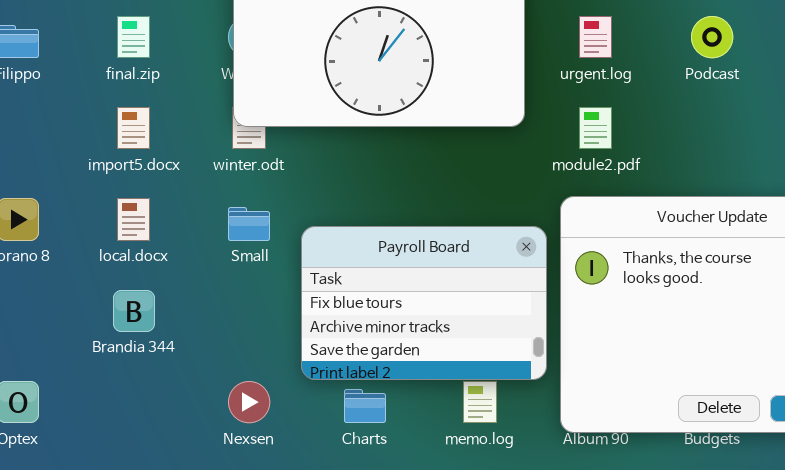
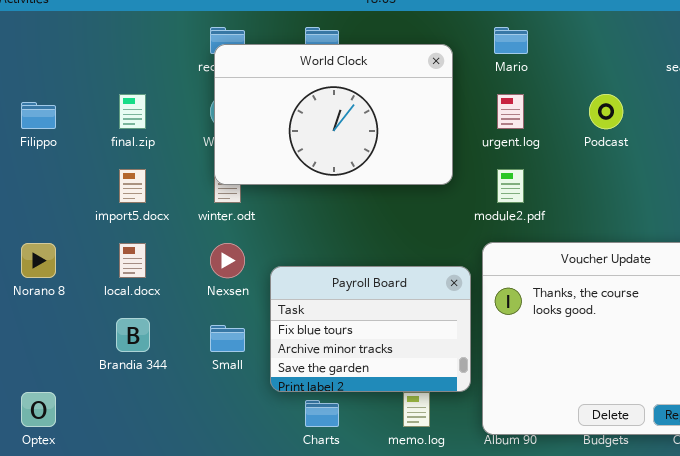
Small: [228,207,270,241] -> [210,325,245,352], moved
Nexsen: [228,381,270,423] -> [210,243,245,278], moved

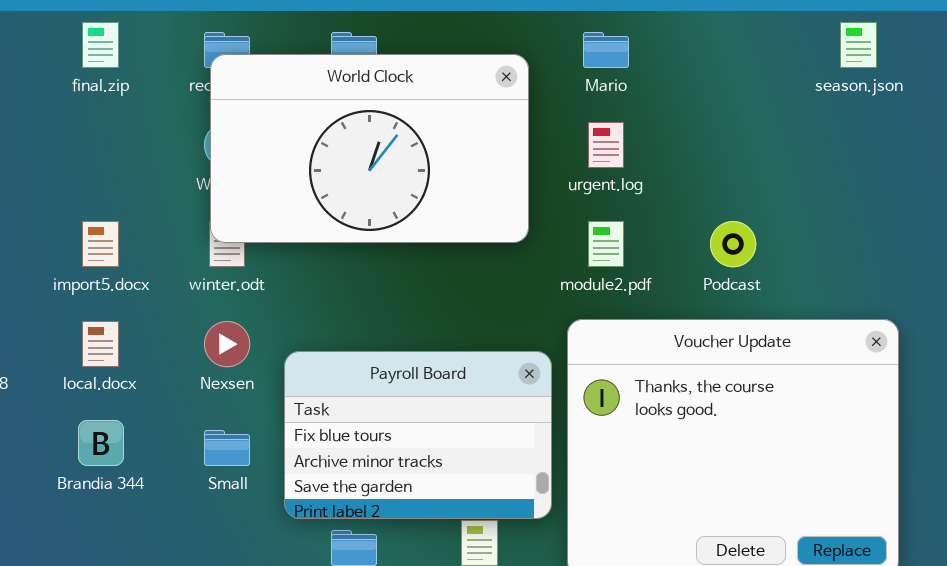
final.zip: [119,94,146,129] -> [82,22,119,68], moved
Podcast: [589,94,623,129] -> [710,221,756,267], moved

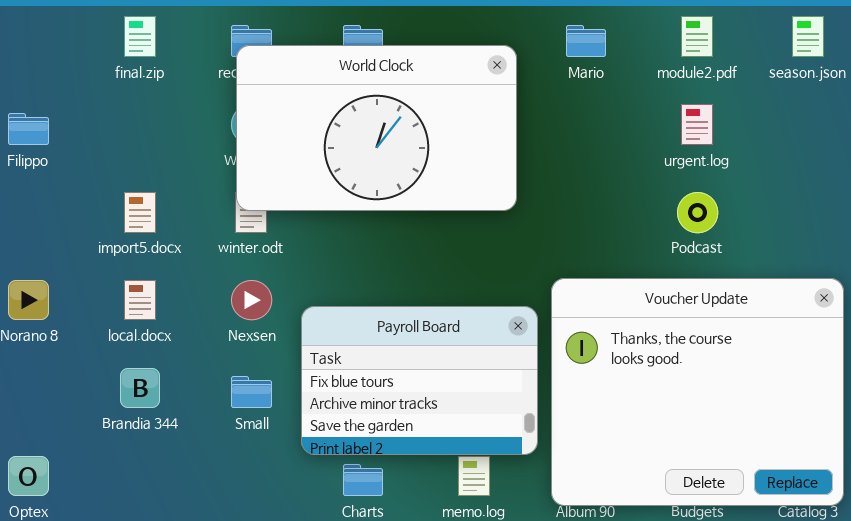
urgent.log: [588,122,624,168] -> [681,104,713,145], moved
module2.pdf: [588,221,624,267] -> [681,16,713,57], moved

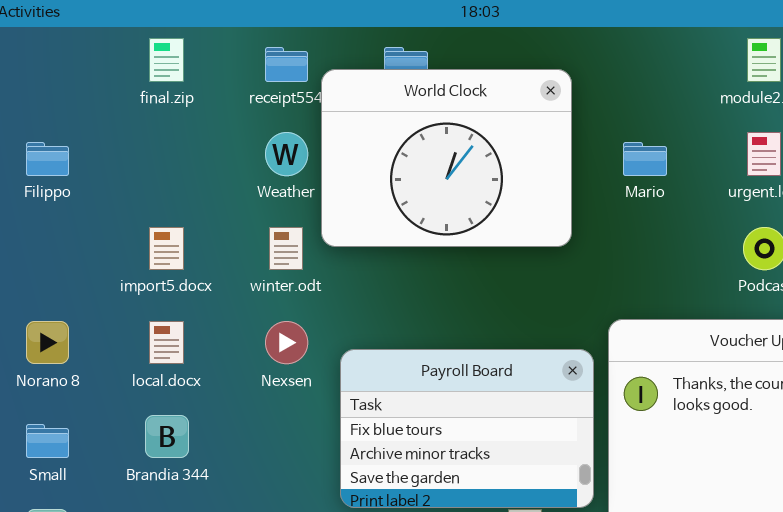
Mario: [566,25,606,57] -> [623,142,667,176], moved
World Clock: [236,45,517,211] -> [321,69,572,247], resized
Small: [231,376,272,408] -> [26,424,69,458], moved

